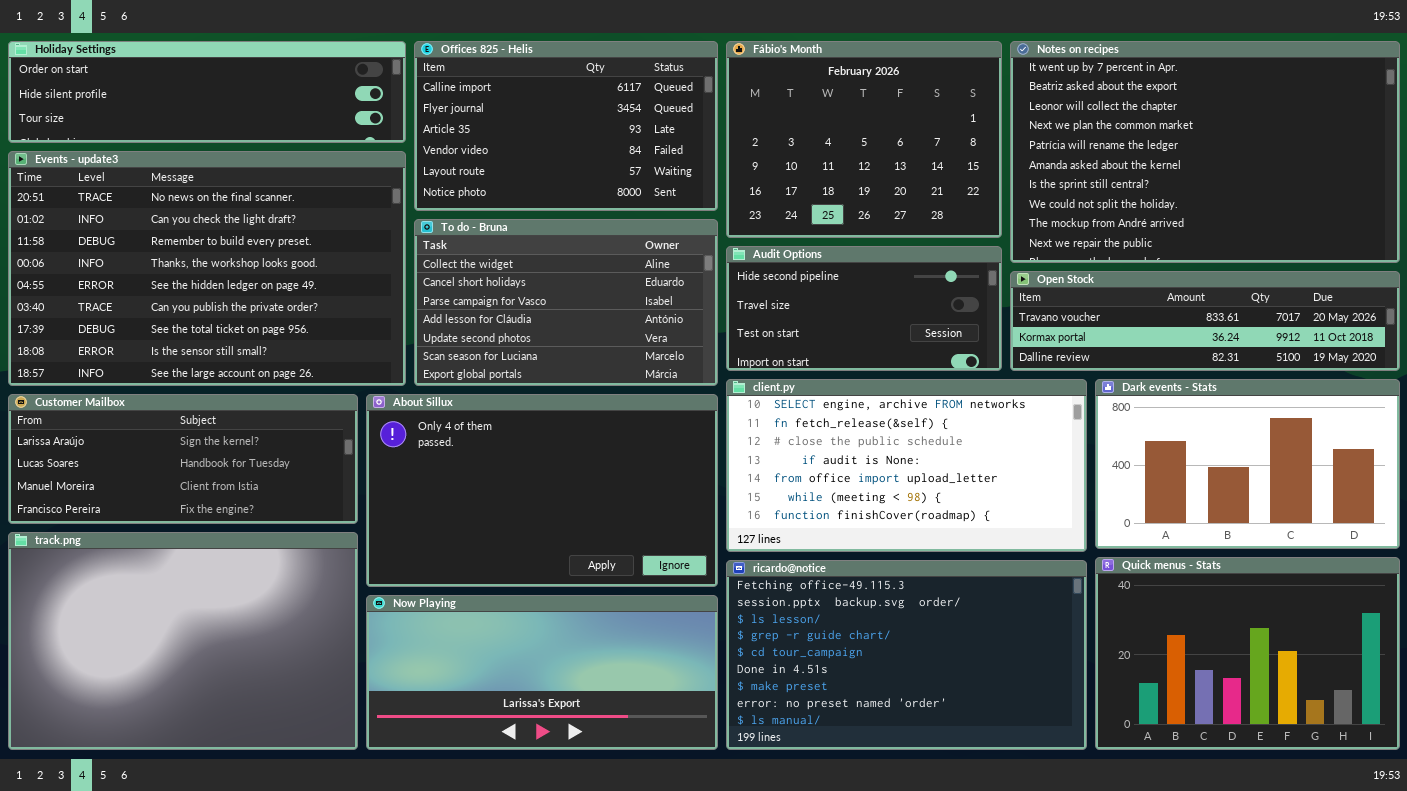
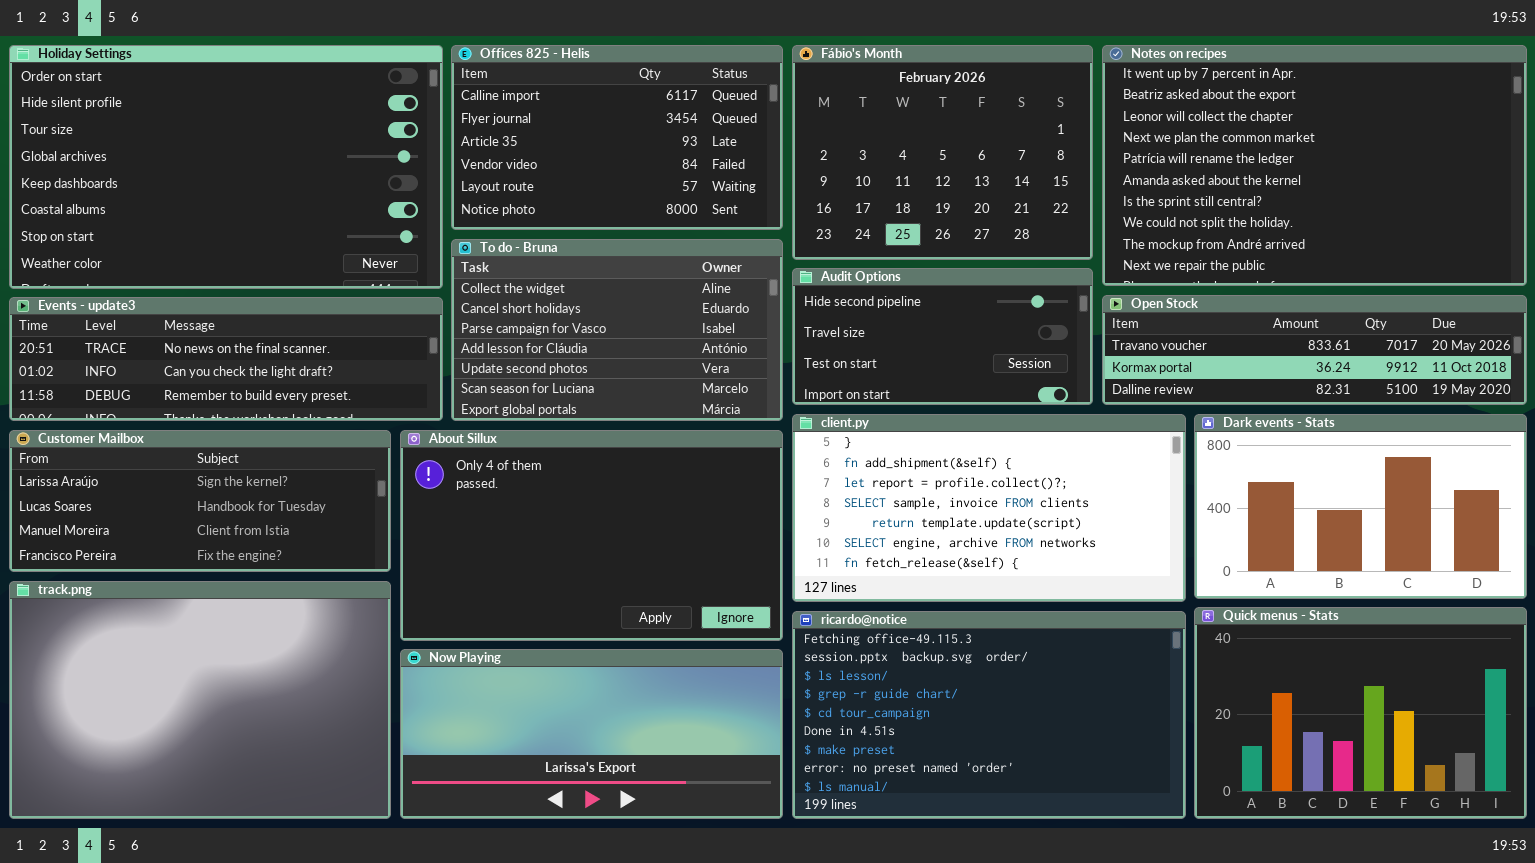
Holiday Settings: [8,41,406,143] -> [9,45,443,289], resized
Events - update3: [8,151,406,386] -> [9,297,443,421], resized
client.py: [726,379,1087,552] -> [792,414,1186,602], scrolled up 5 rows

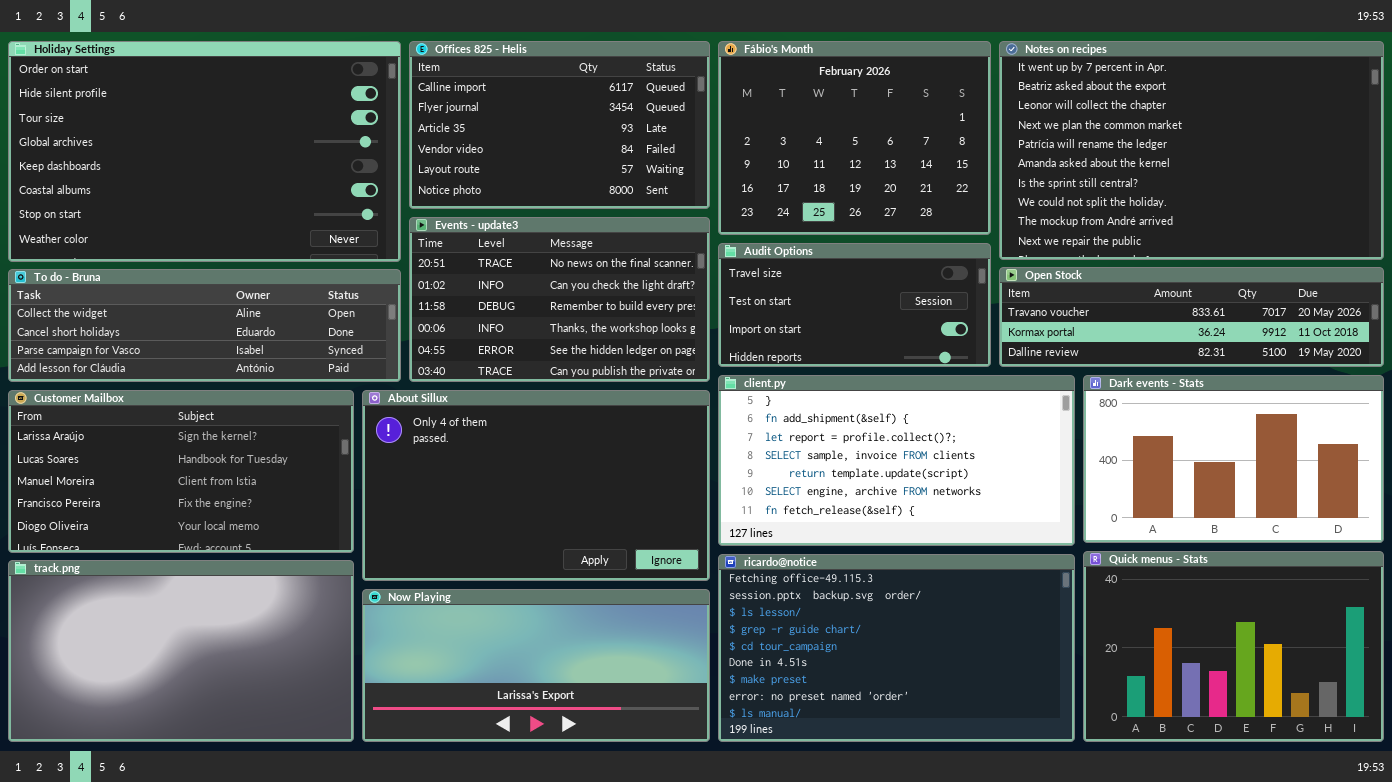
To do - Bruna: [451,239,783,421] -> [8,269,401,382], moved, resized
Audit Options: [792,268,1093,405] -> [718,243,991,367], scrolled down 1 row
Events - update3: [9,297,443,421] -> [409,217,710,382], moved, resized
Customer Mailbox: [9,430,391,572] -> [8,390,354,553], resized
track.png: [9,581,391,819] -> [8,560,354,742], resized

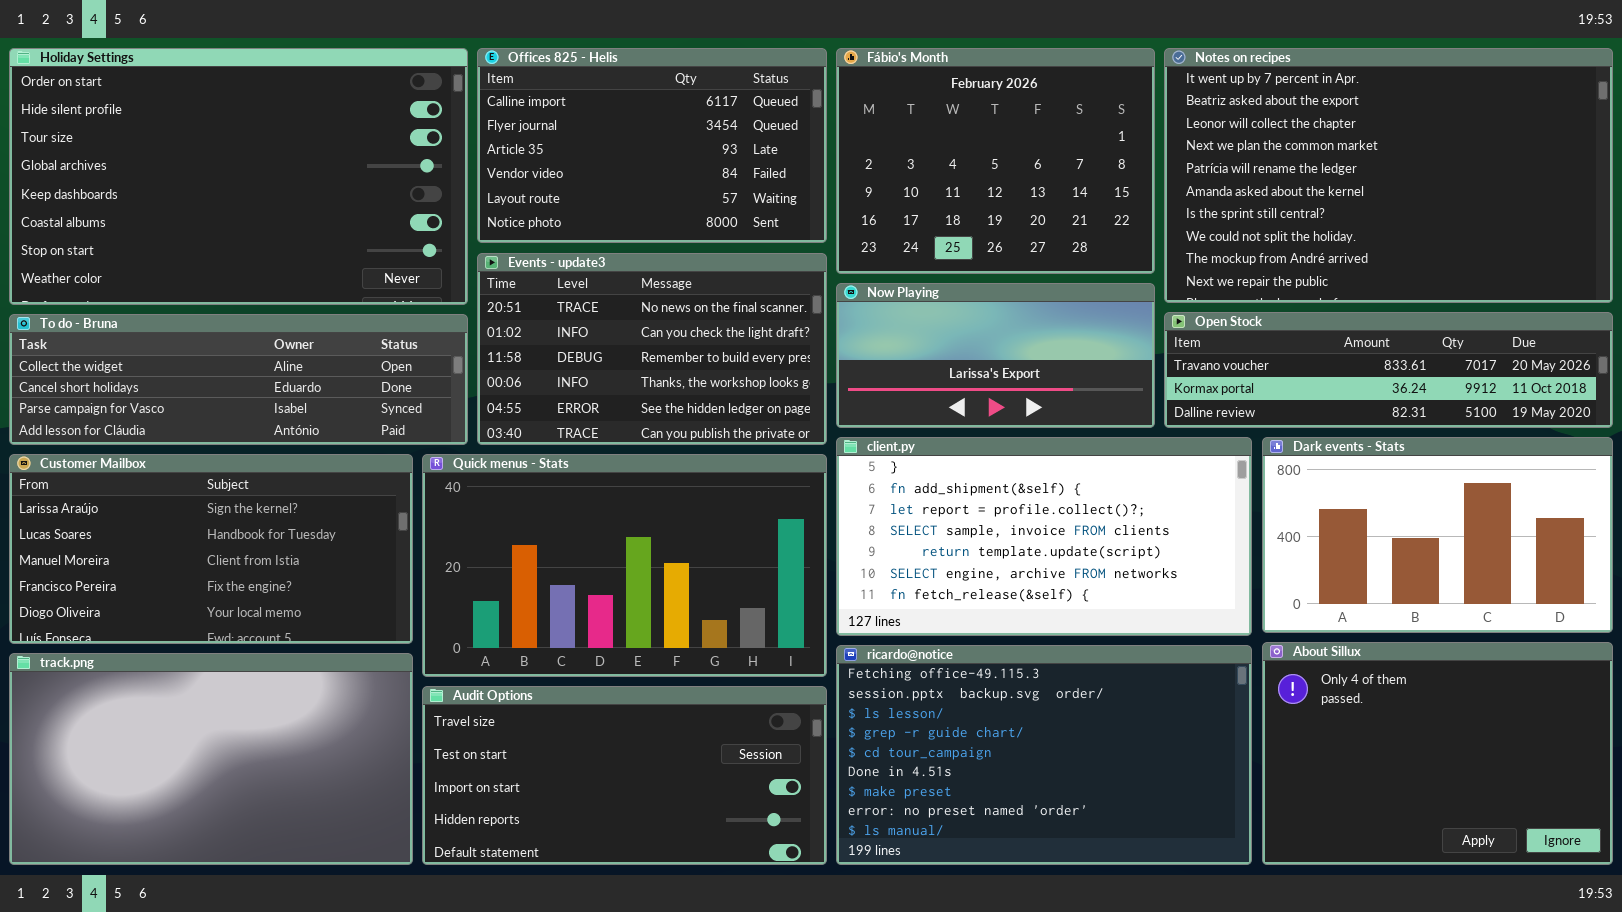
Audit Options: [718,243,991,367] -> [422,686,827,865], moved, resized
About Sillux: [362,390,710,581] -> [1262,642,1613,865], moved, resized
Quick menus - Stats: [1083,551,1384,742] -> [422,454,827,677], moved, resized
Now Playing: [362,589,710,742] -> [836,283,1155,428], moved, resized

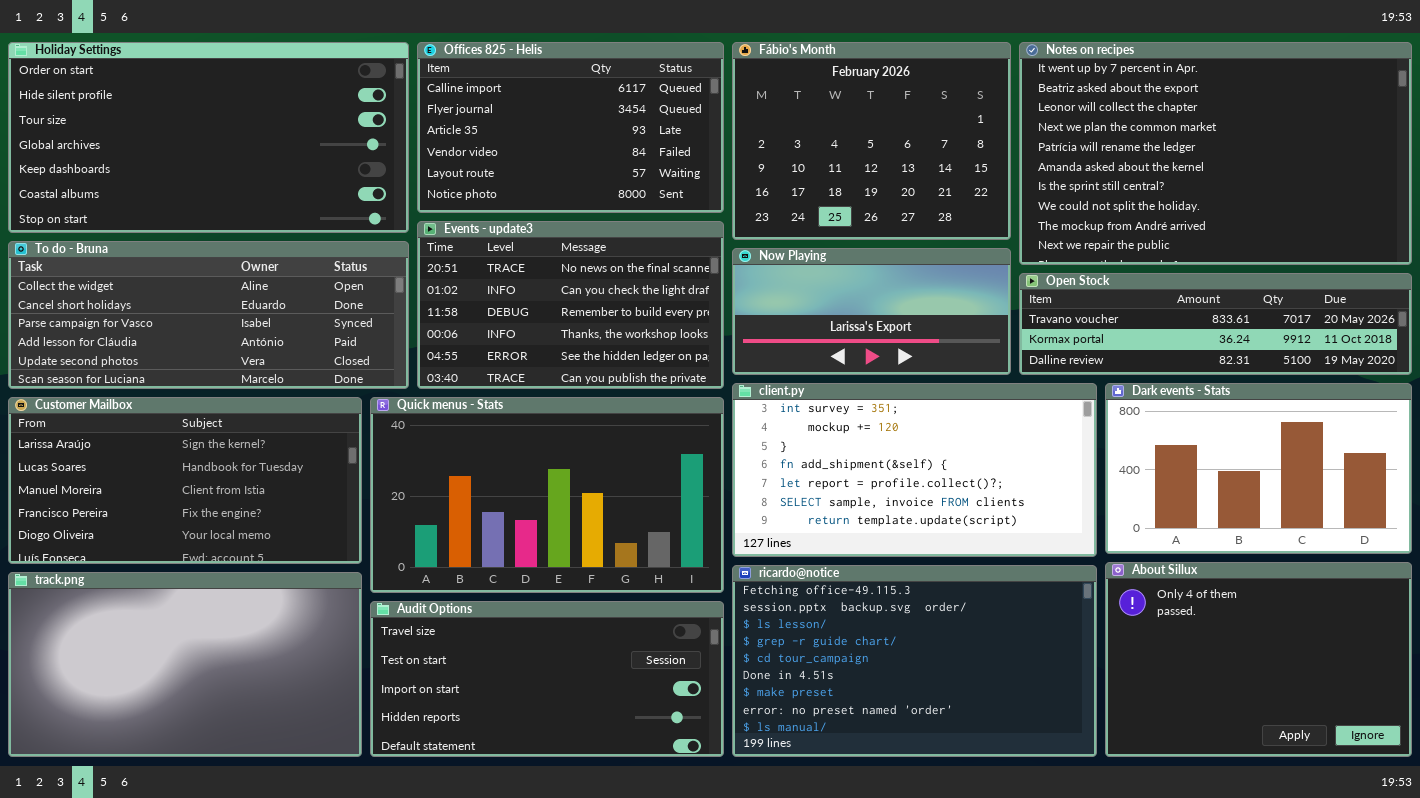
Holiday Settings: [9,48,468,305] -> [8,42,409,233], resized
To do - Bruna: [9,314,468,445] -> [8,241,409,389], resized
client.py: [836,437,1252,636] -> [732,383,1097,557], scrolled up 2 rows

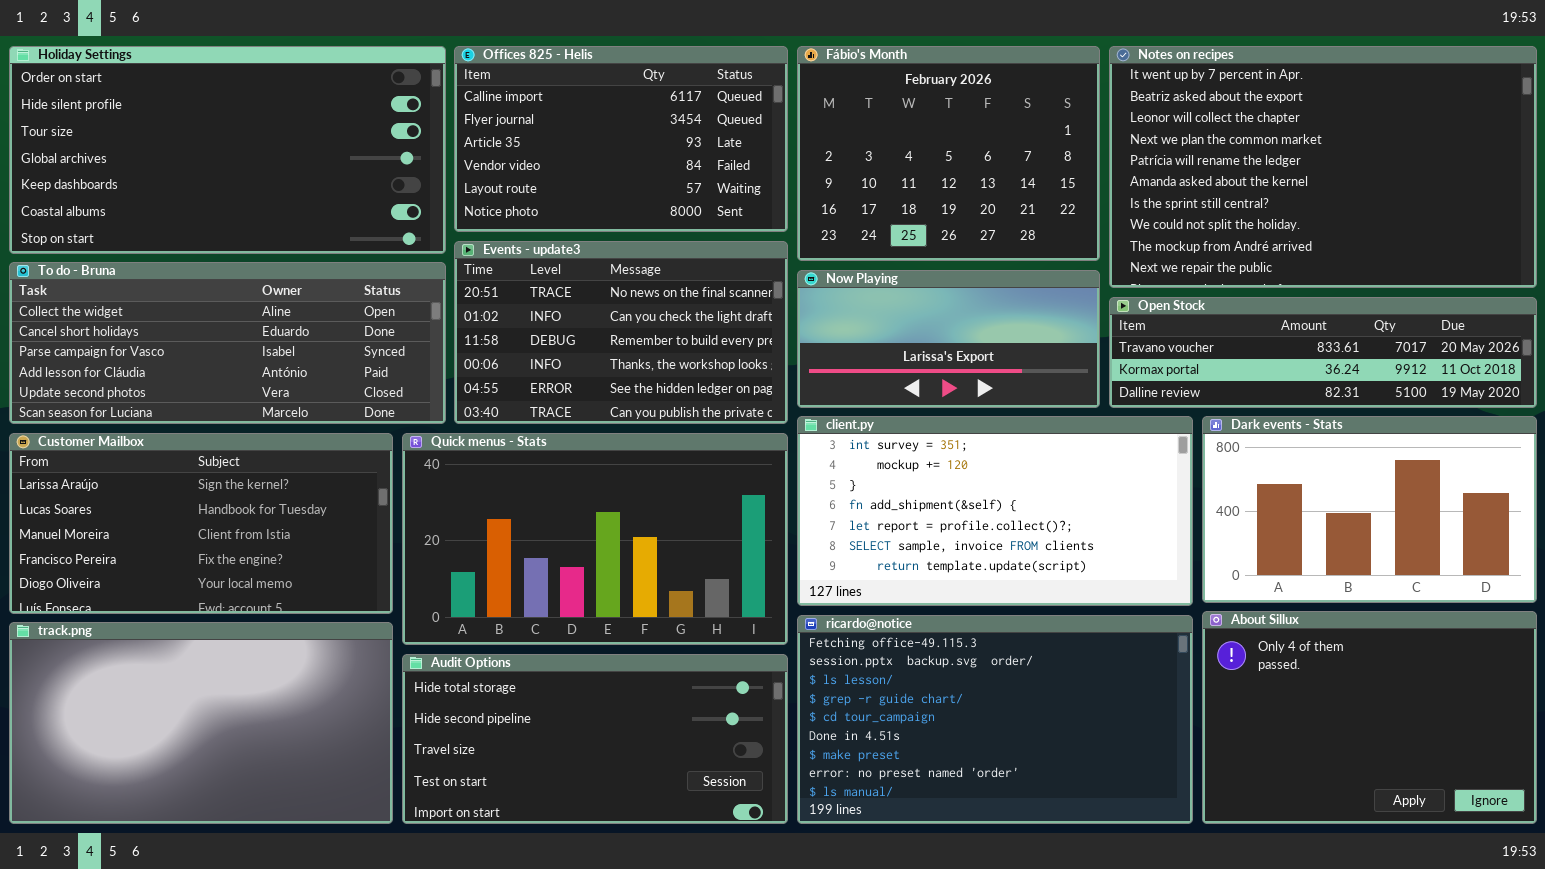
Audit Options: [370,601,724,757] -> [402,654,788,824], scrolled up 2 rows

